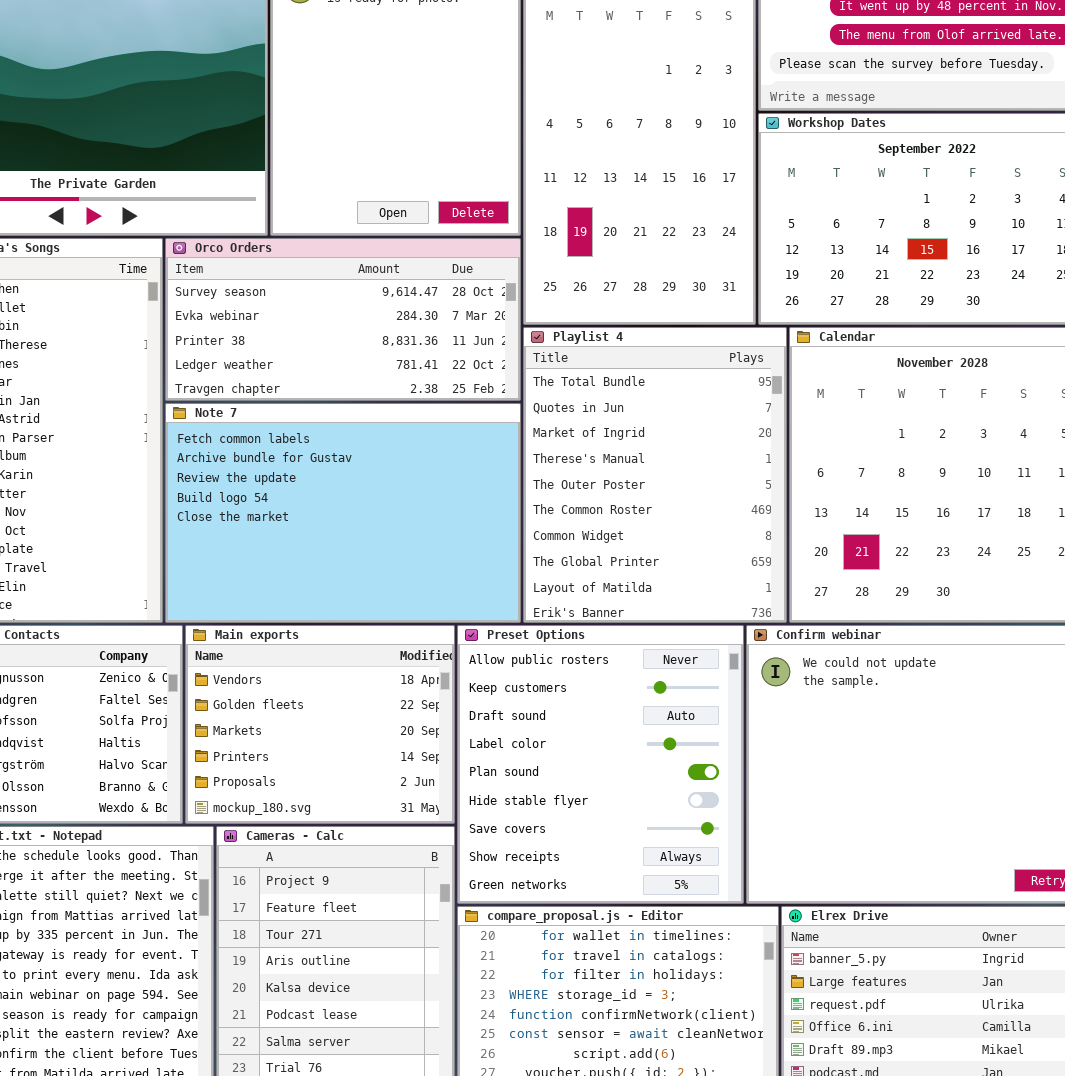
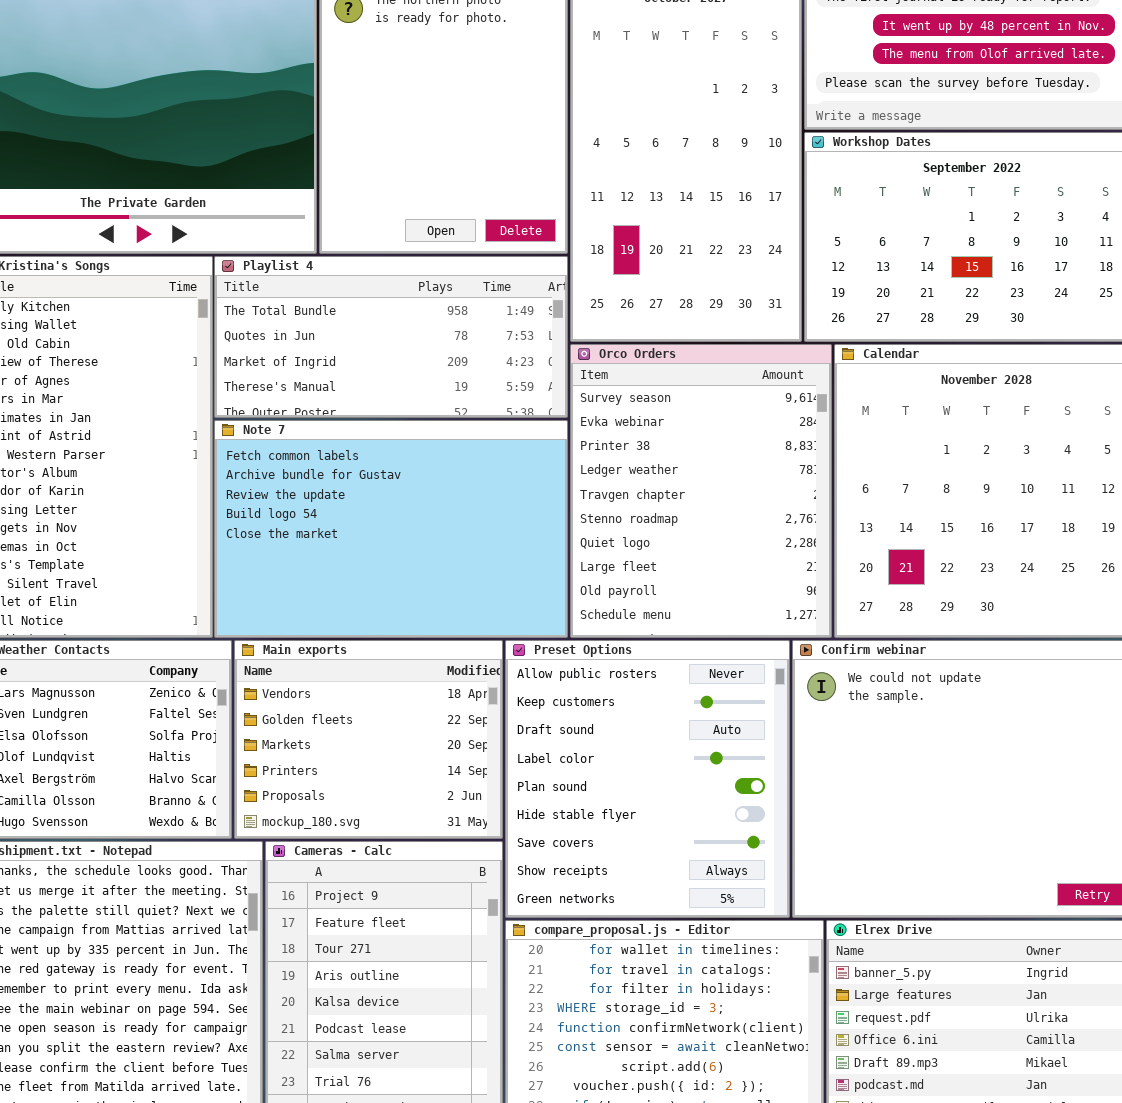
Orco Orders: [165,238,521,401] -> [570,344,832,638], moved, resized
Playlist 4: [523,327,787,623] -> [214,256,568,418], moved, resized

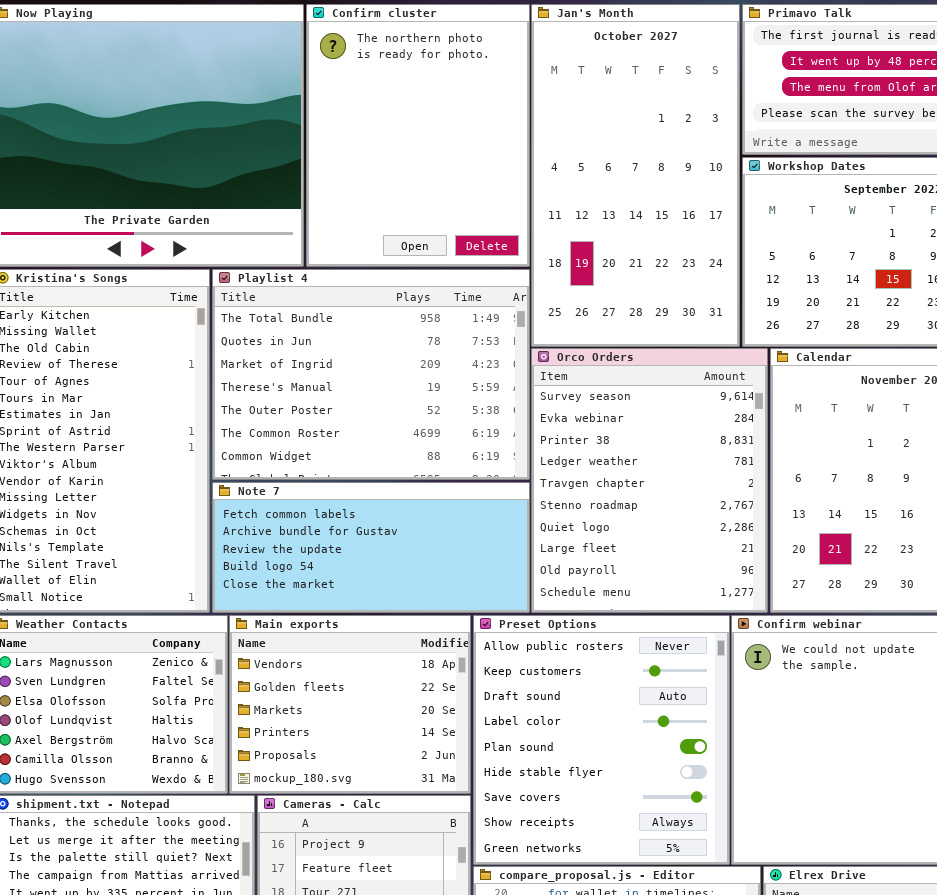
Playlist 4: [214,256,568,418] -> [212,269,530,480], resized
Note 7: [214,420,568,638] -> [212,482,530,613], resized

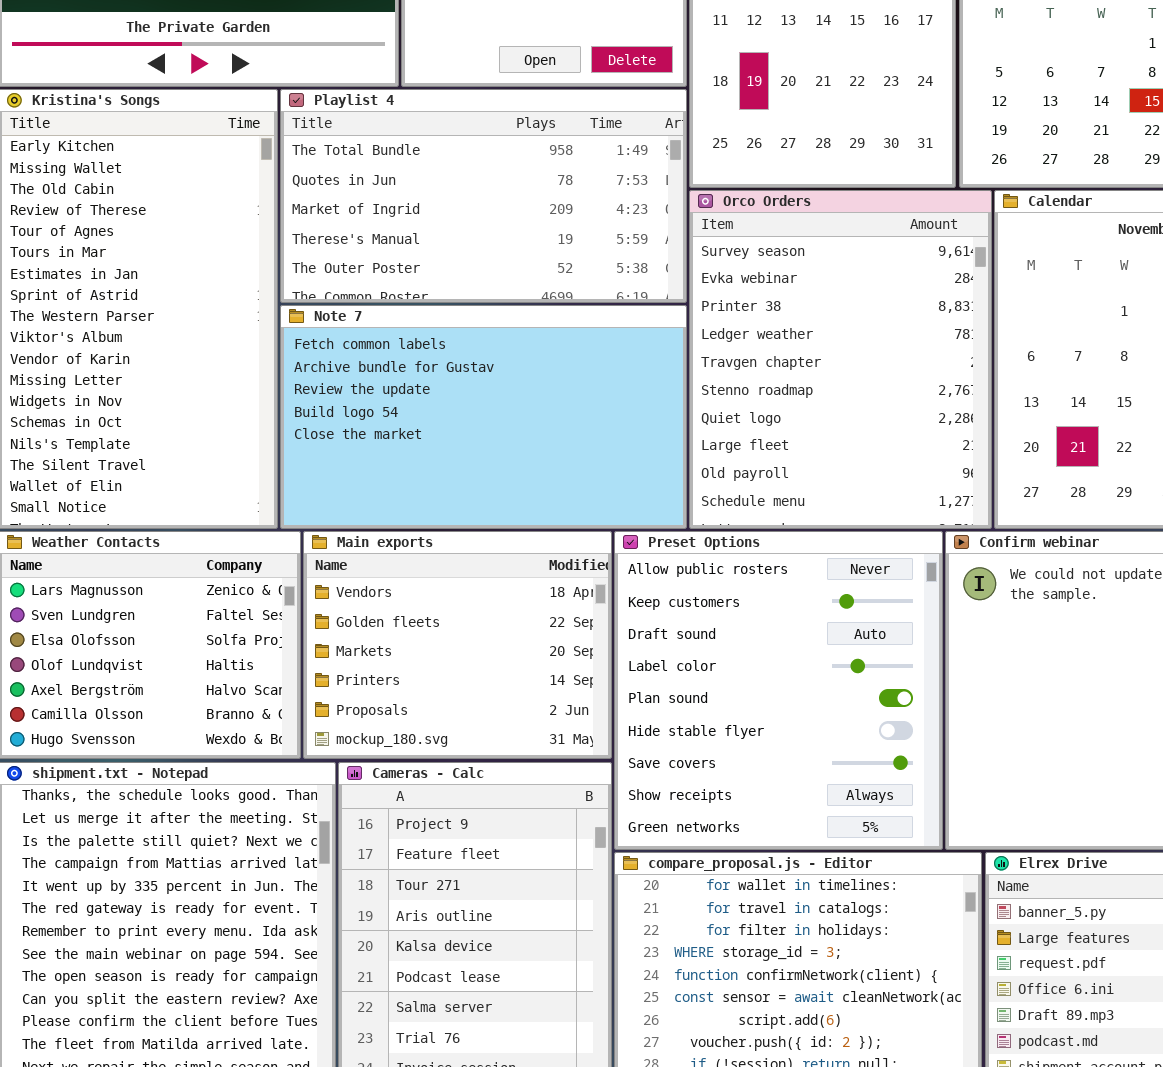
Playlist 4: [212,269,530,480] -> [280,89,687,303], resized
Note 7: [212,482,530,613] -> [280,305,687,529], resized

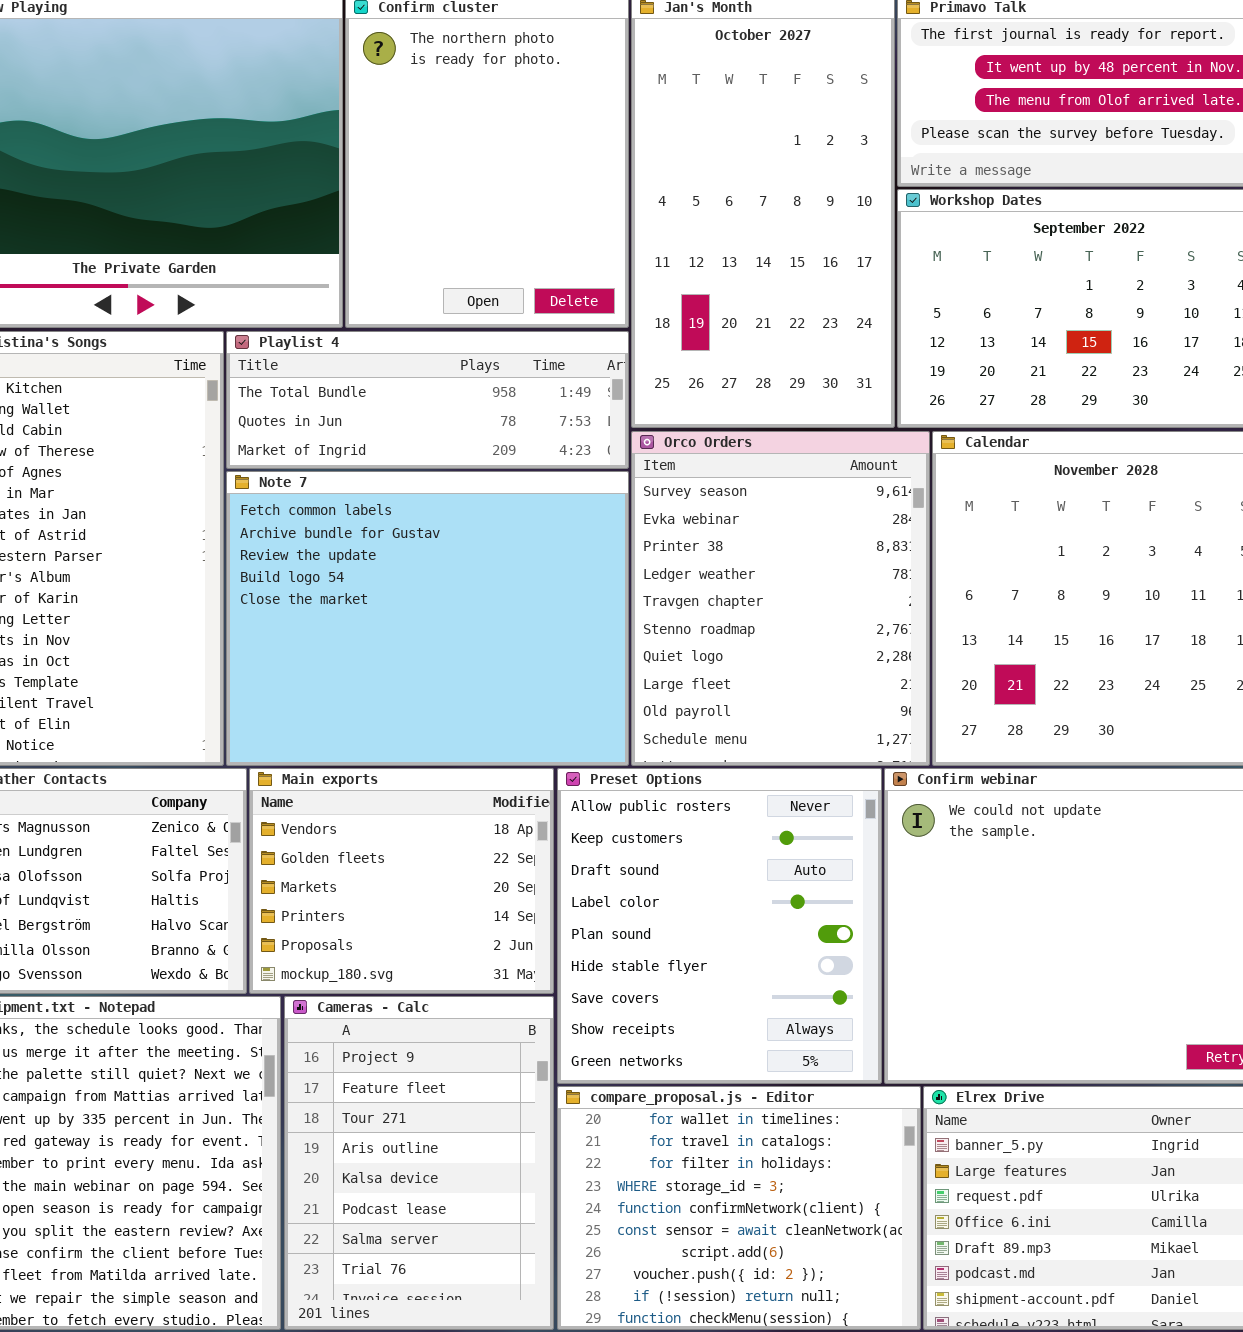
Playlist 4: [280,89,687,303] -> [226,331,629,469], resized
Note 7: [280,305,687,529] -> [226,471,629,766], resized

